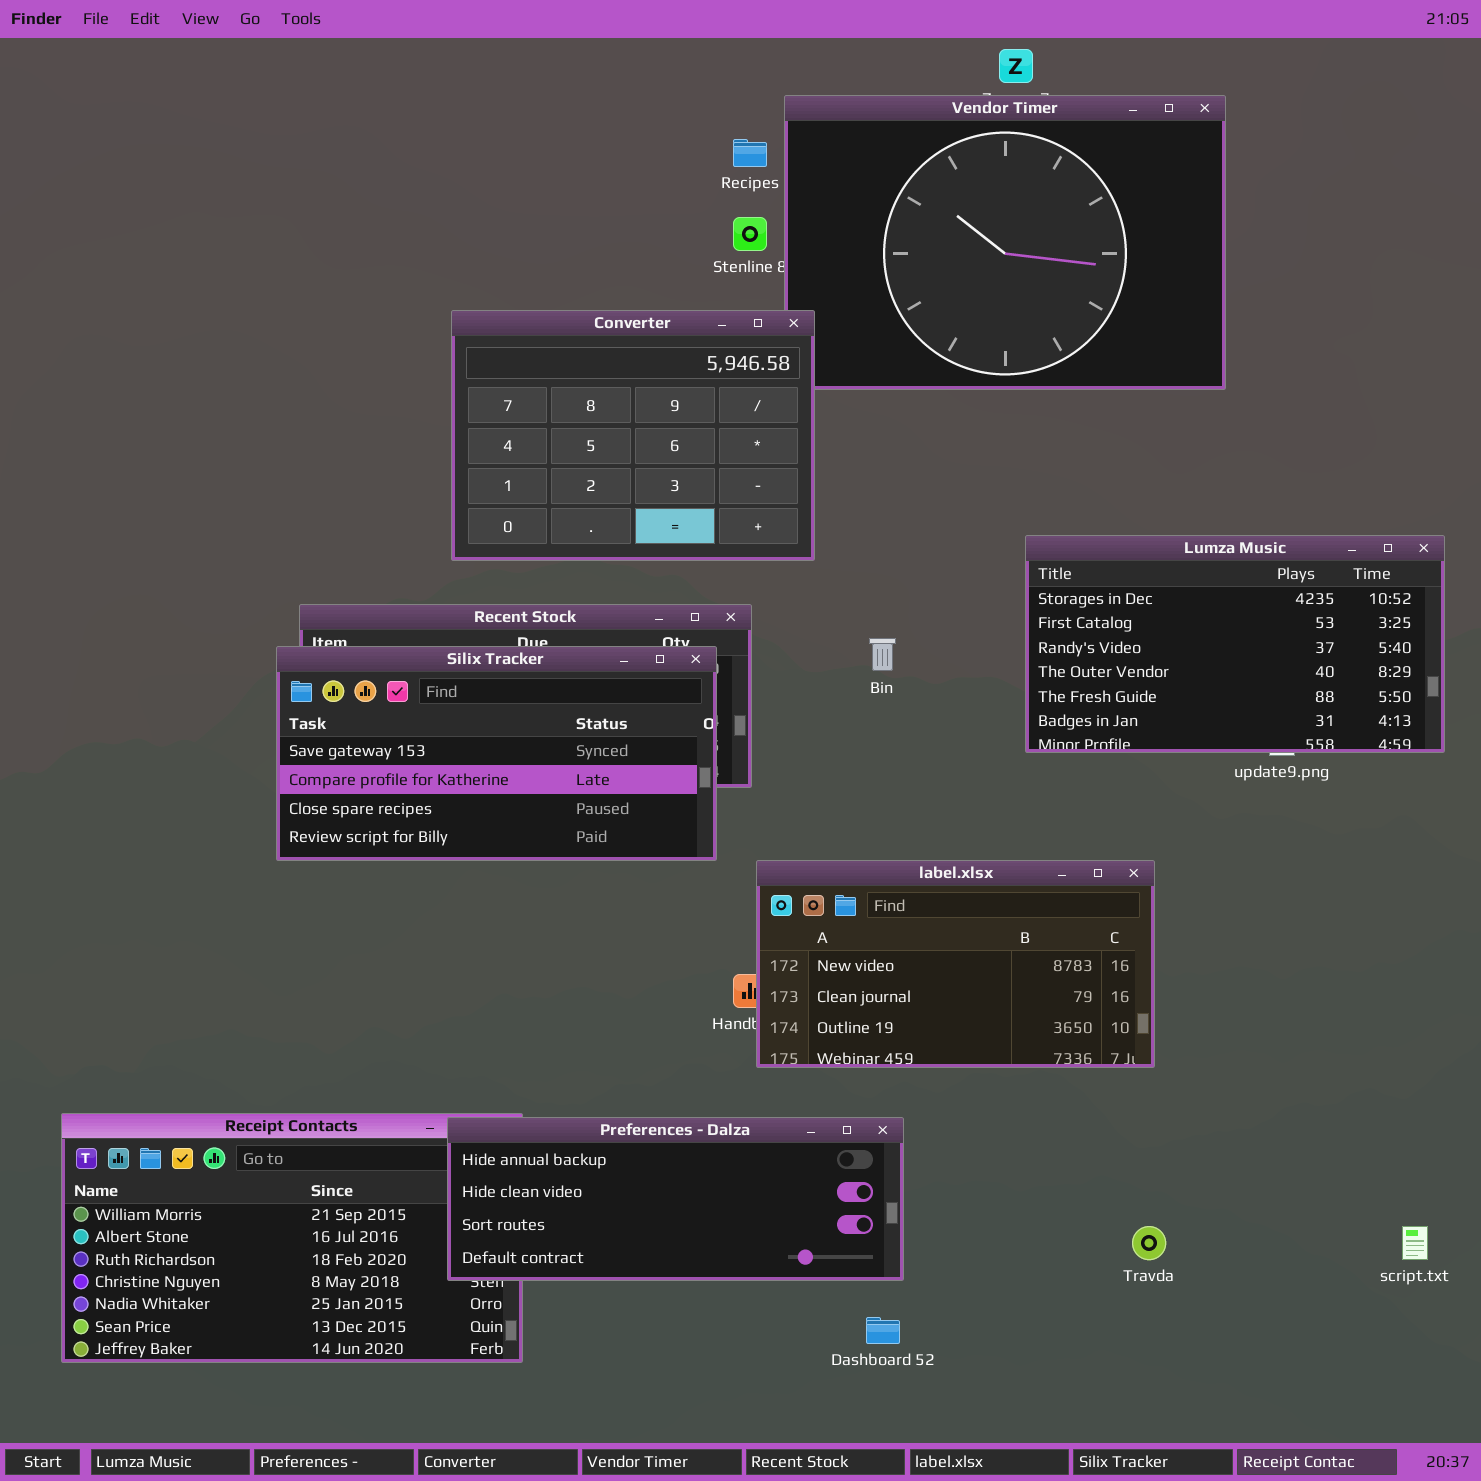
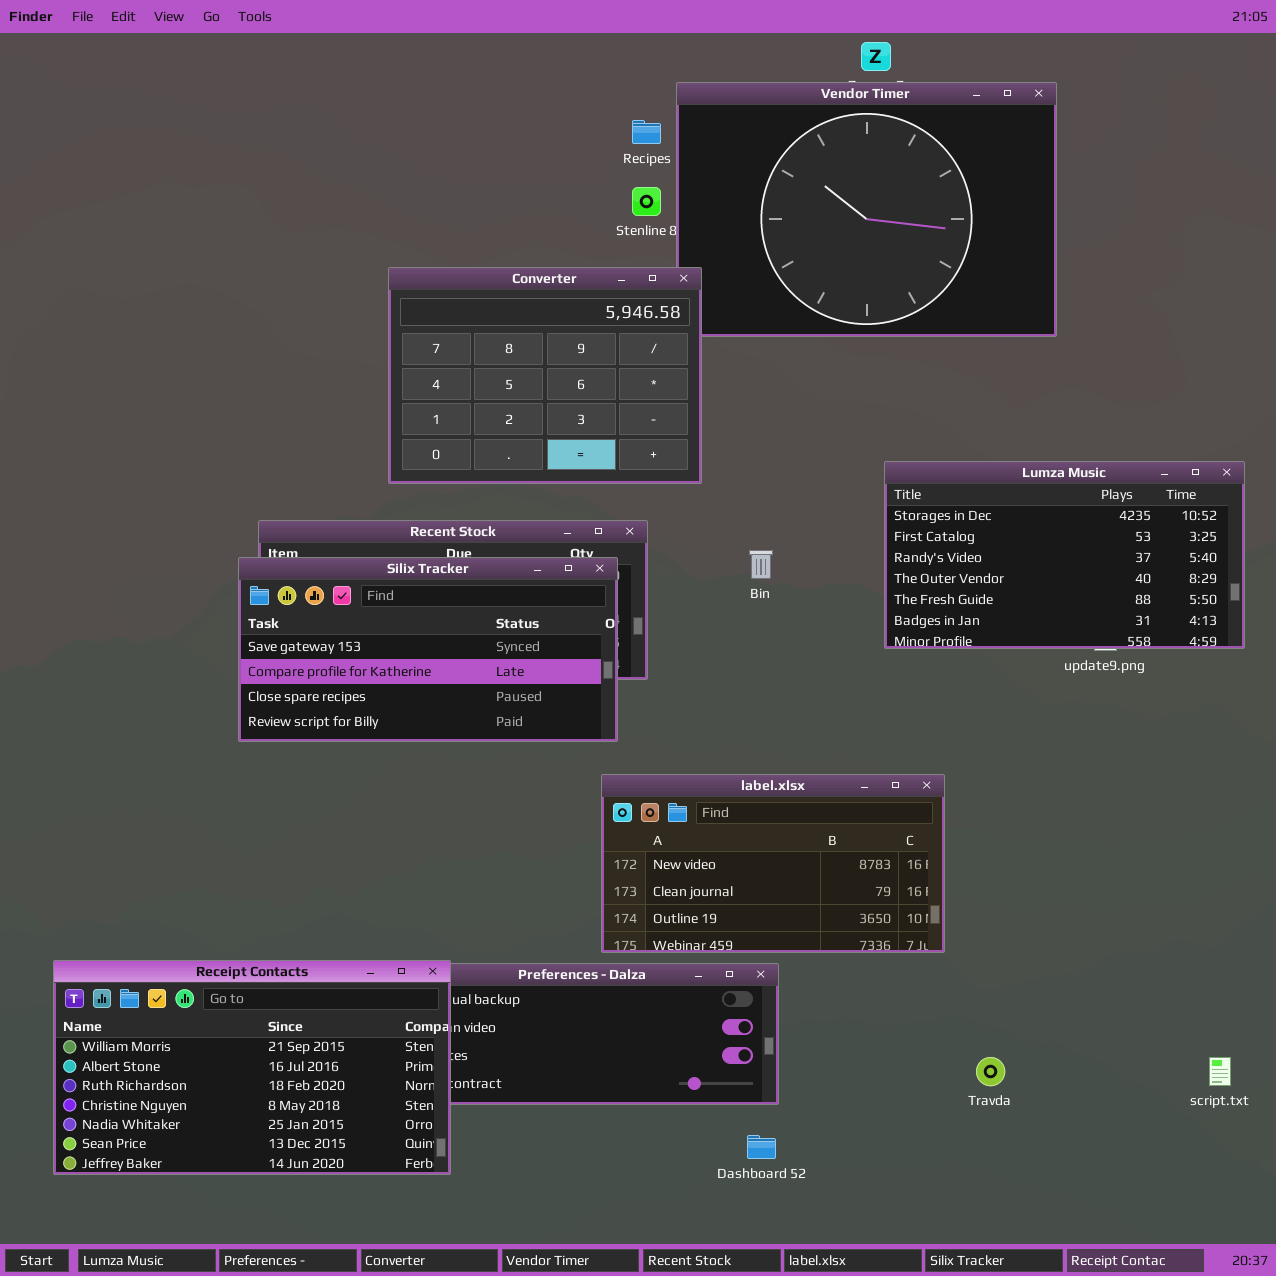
label.xlsx: [756,860,1155,1068] -> [601,774,945,953], moved
Receipt Contacts: [61,1113,523,1363] -> [53,960,451,1175], raised

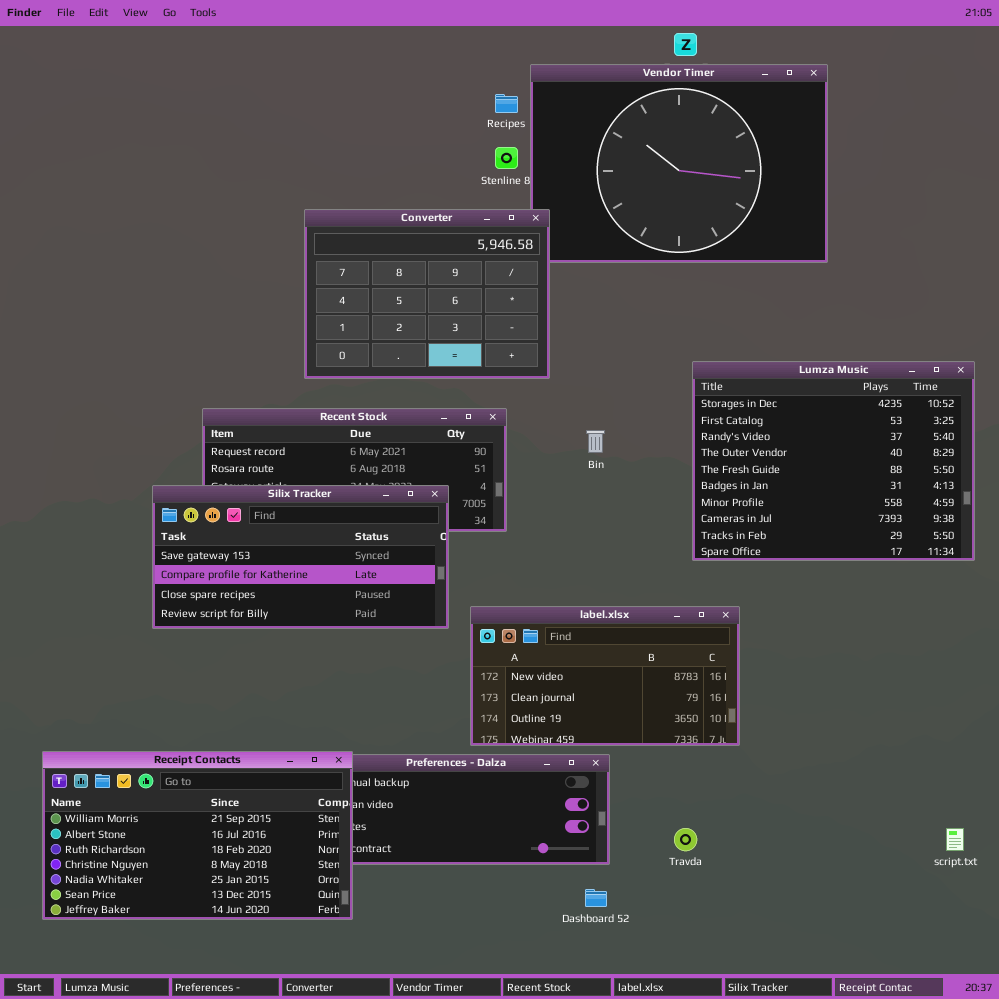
Lumza Music: [884,461,1245,649] -> [692,361,975,561], resized
Silix Tracker: [238,557,618,742] -> [152,485,449,629], moved
Travda: [976,1057,1005,1086] -> [674,828,697,851], moved

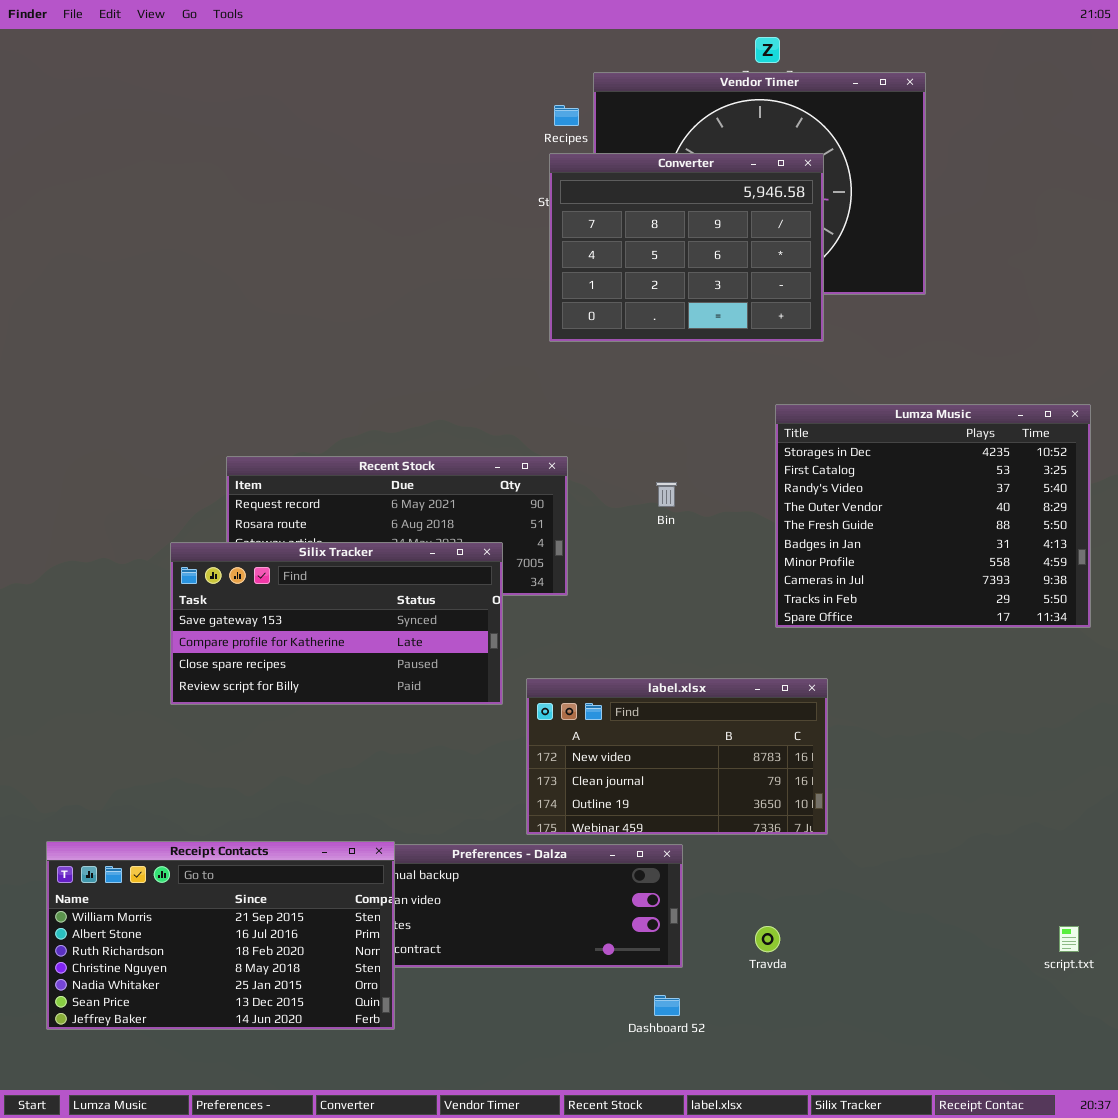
Converter: [304,209,550,379] -> [549,153,824,342], moved

